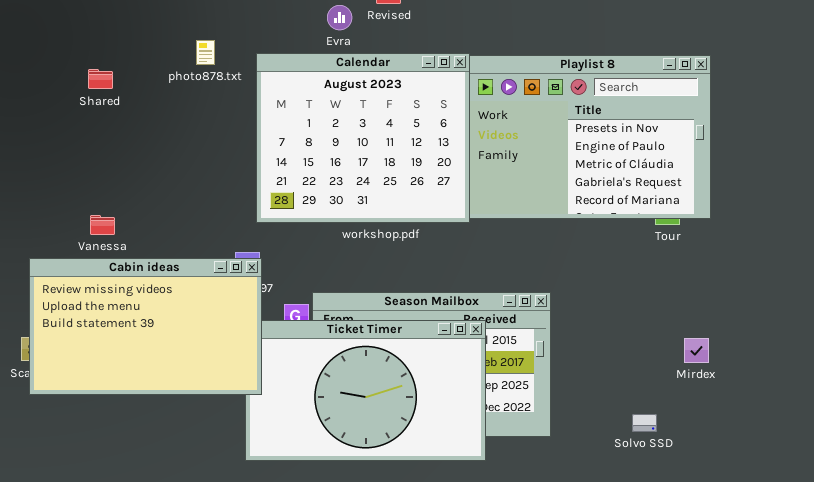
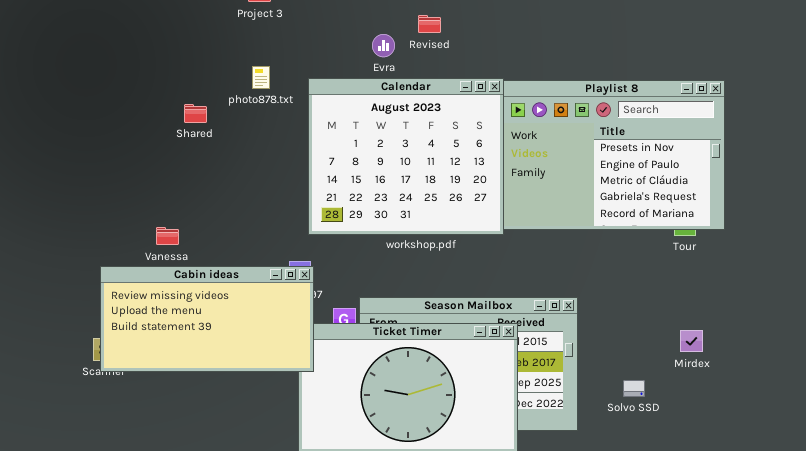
Shared: [88,69,113,89] -> [184,104,207,123], moved
Cabin ideas: [29,258,262,395] -> [100,266,314,372], resized
Mirdex: [684,338,709,363] -> [680,330,703,352], moved
Solvo SSD: [632,414,657,432] -> [623,380,645,397], moved

